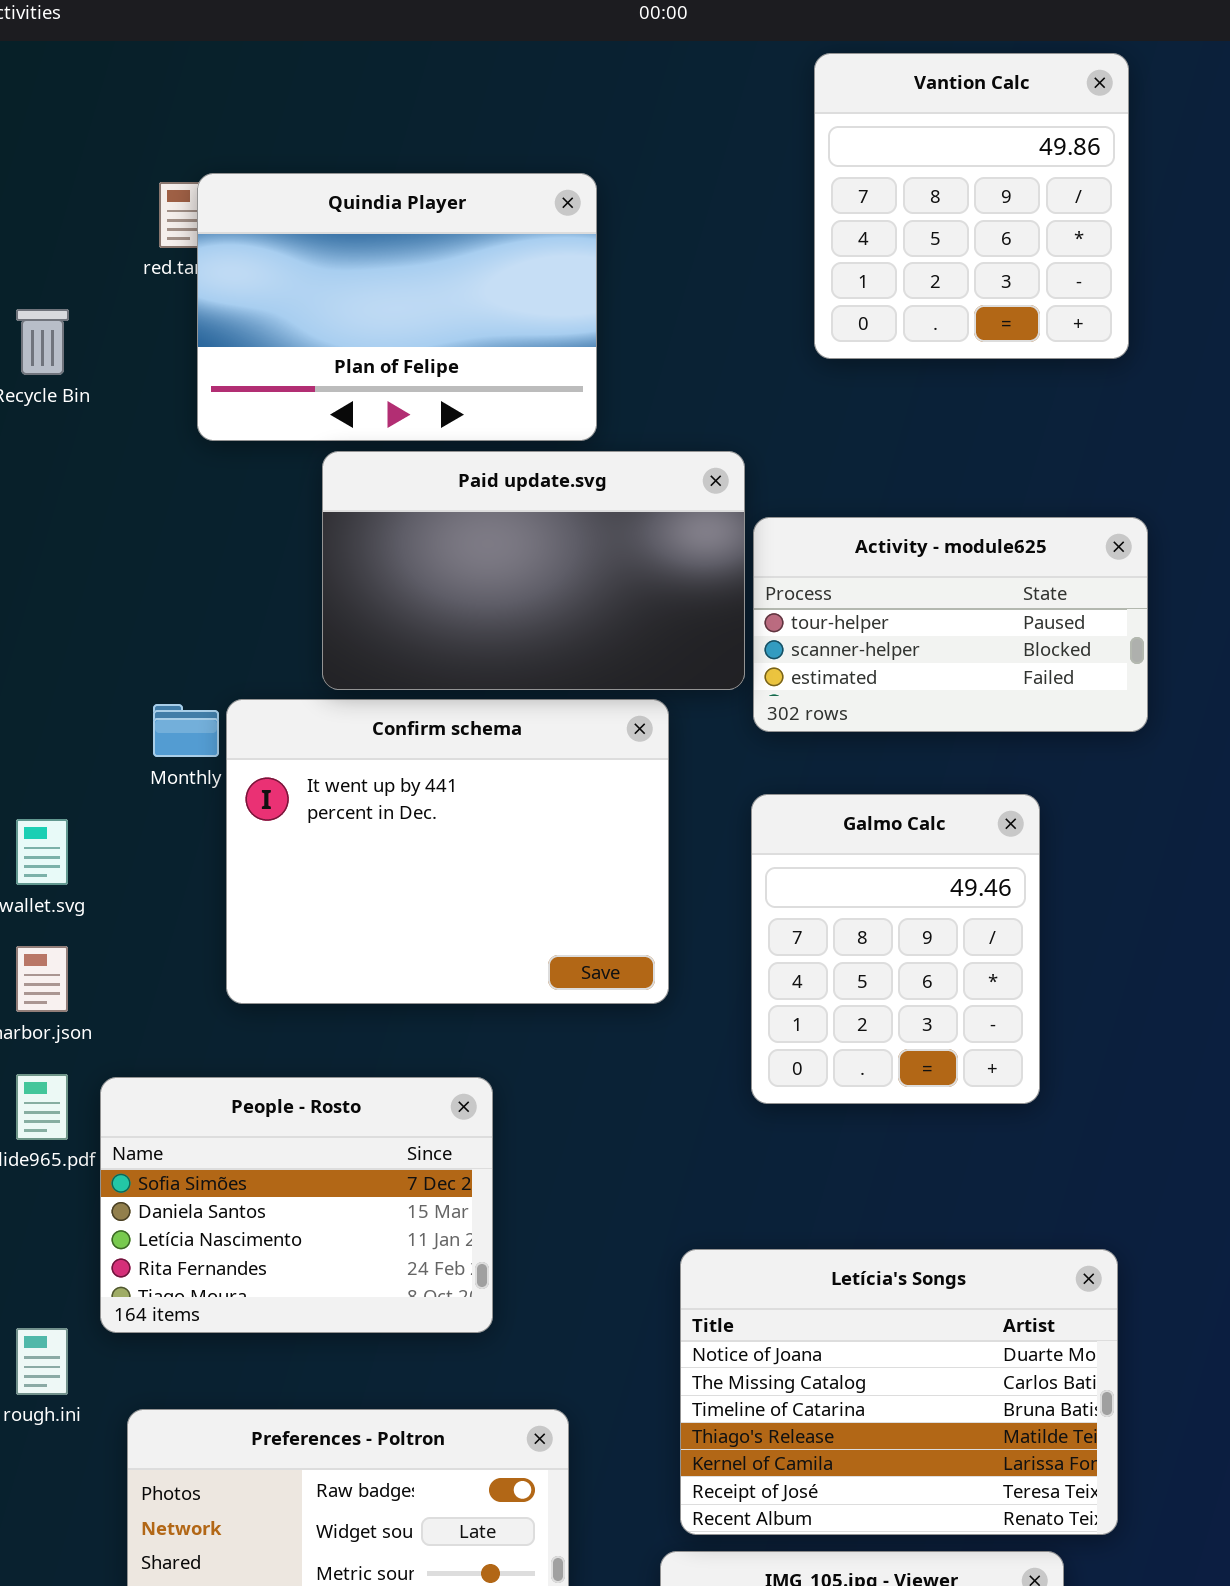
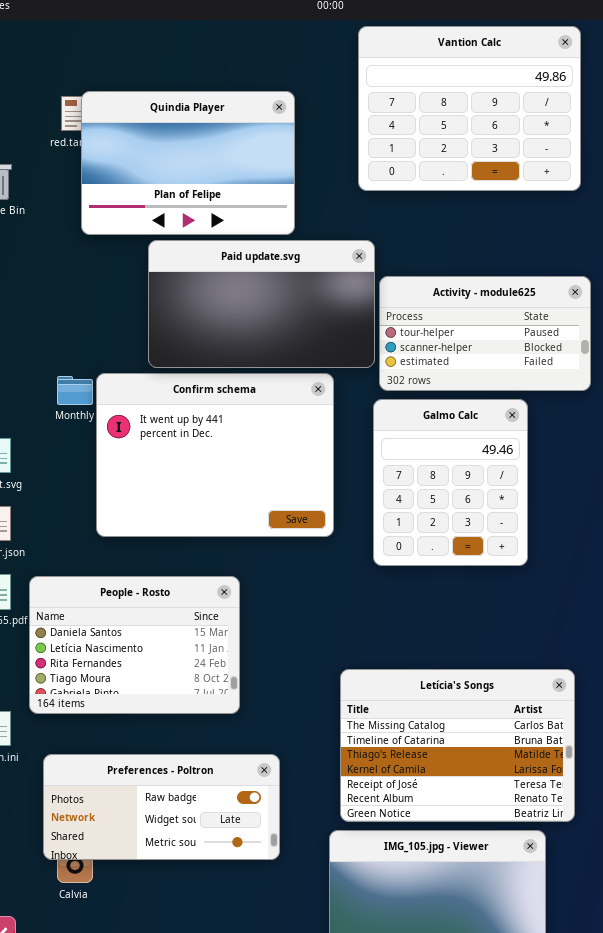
Vantion Calc: [814,53,1129,359] -> [358,26,581,191], resized
Galmo Calc: [751,794,1040,1104] -> [373,399,528,566], moved
People - Rosto: [100,1077,493,1333] -> [29,576,240,714], scrolled down 1 row
Letícia's Songs: [680,1249,1118,1535] -> [340,669,575,822], scrolled down 1 row

